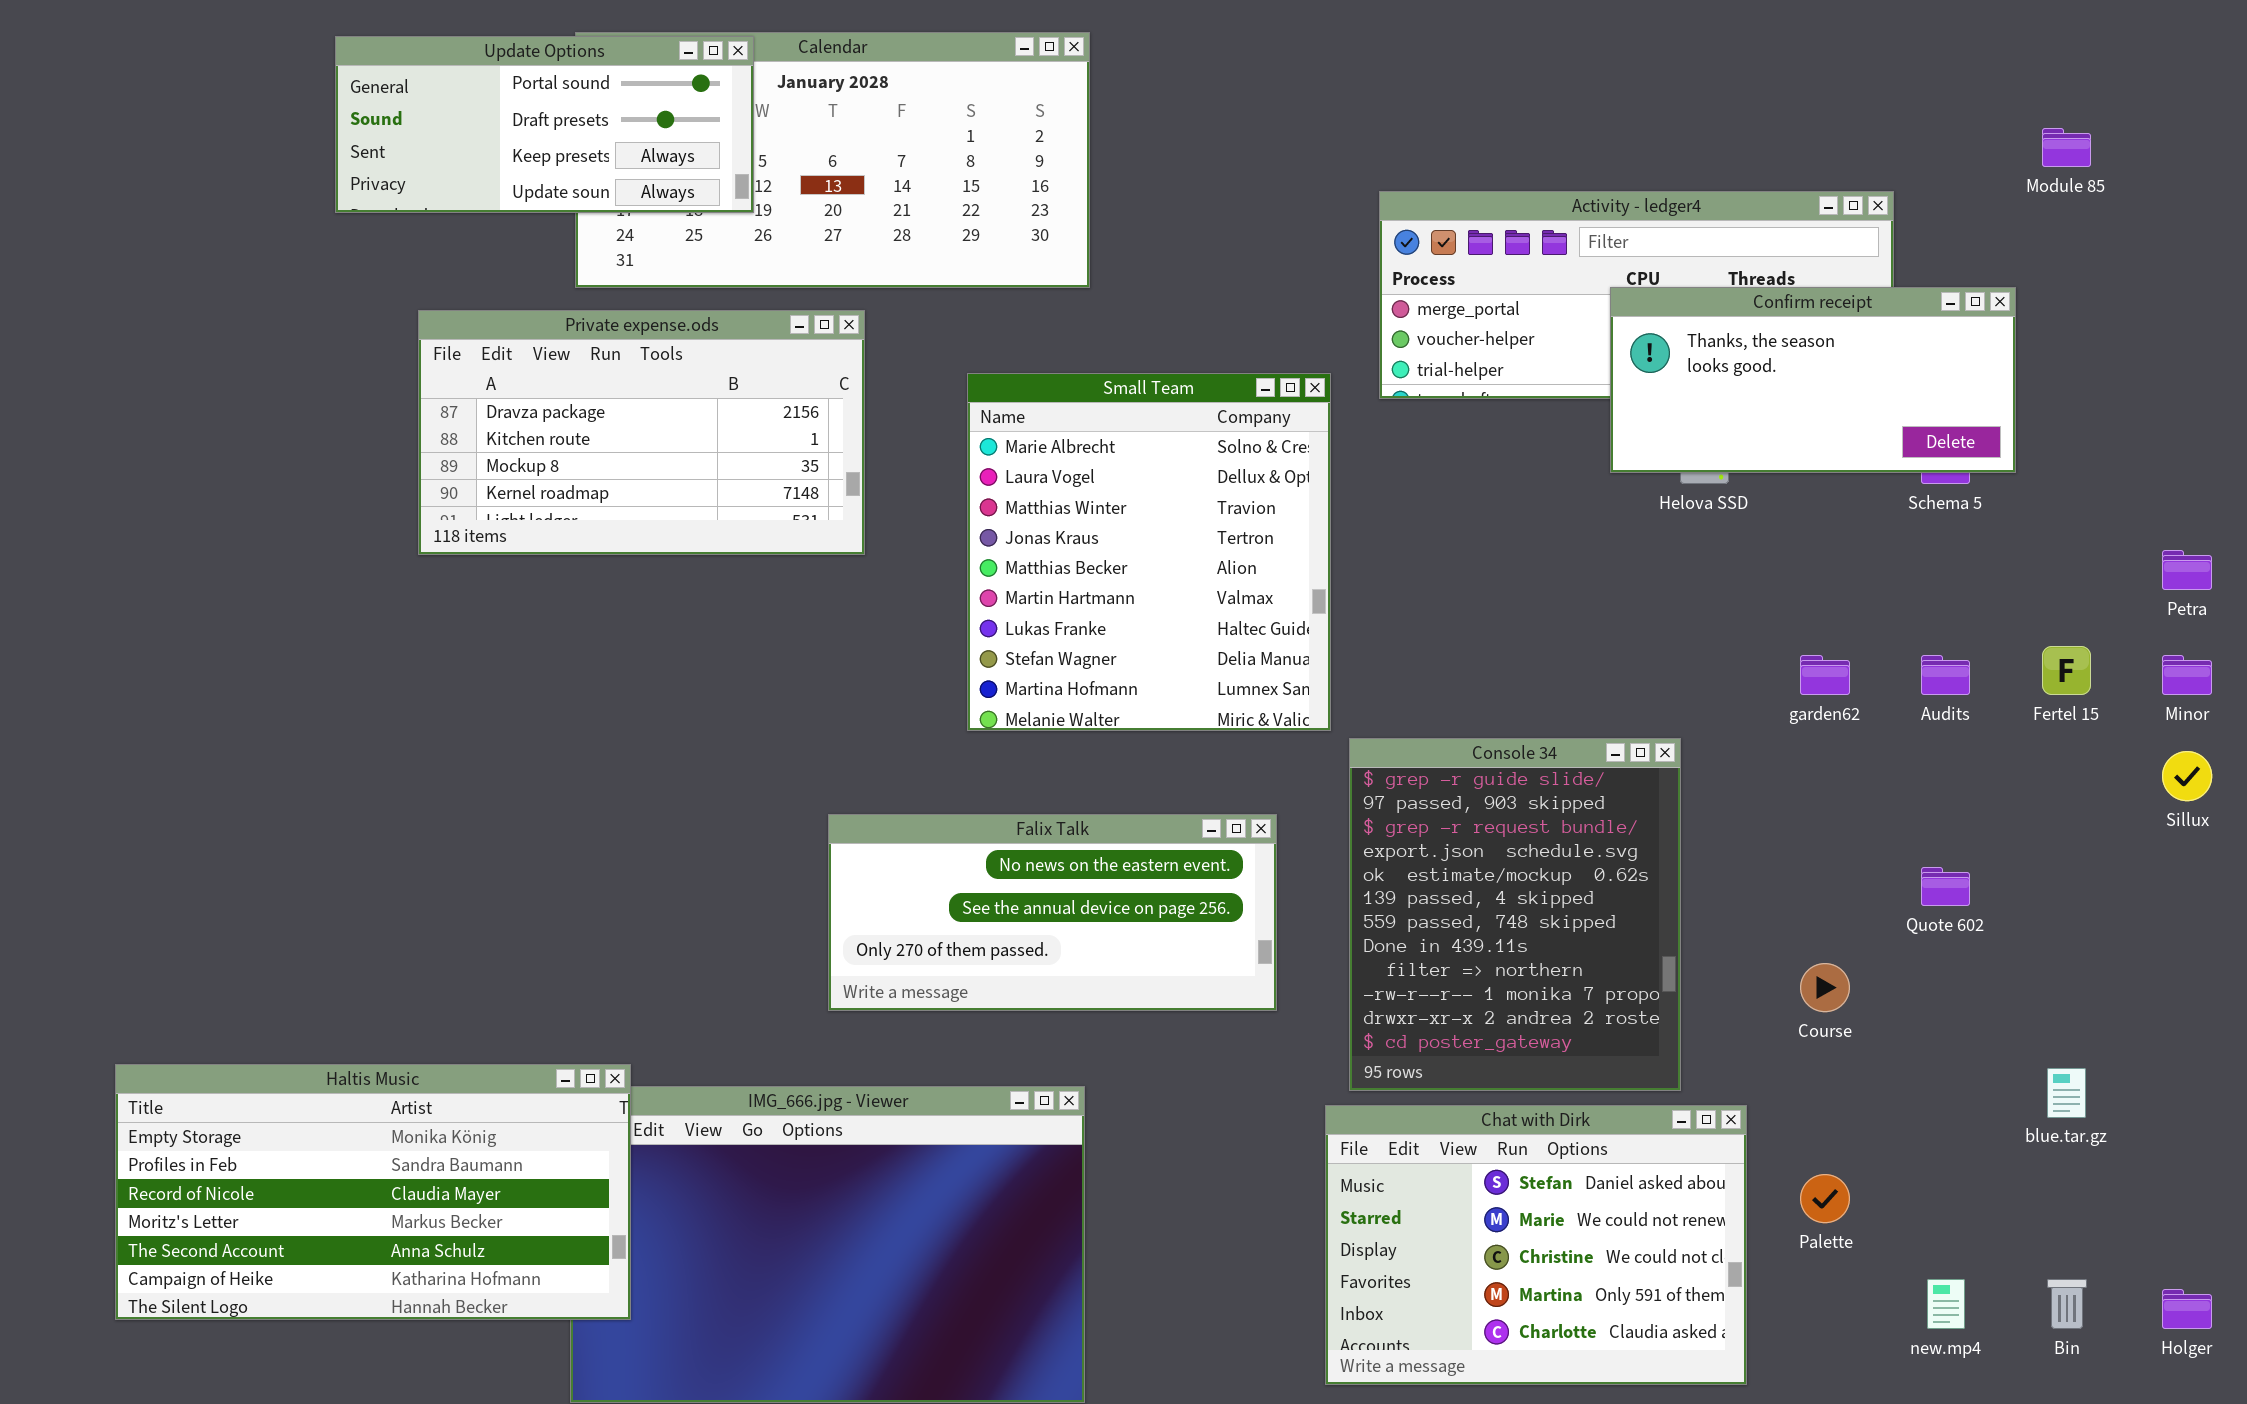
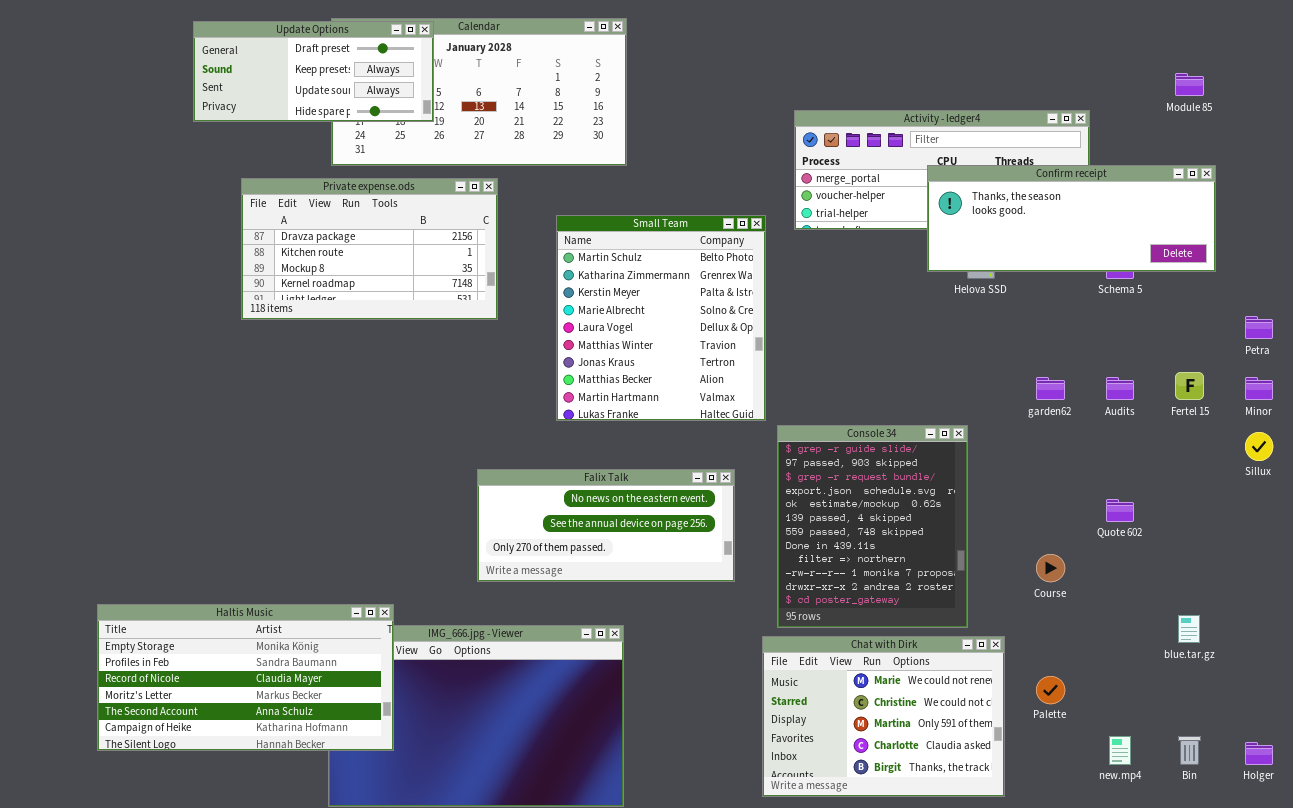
Update Options: [335,36,754,213] -> [193,21,434,122], scrolled down 1 row
Confirm receipt: [1610,287,2016,473] -> [927,165,1216,272], resized
Small Team: [967,373,1331,731] -> [556,215,766,421], scrolled up 3 rows
Haltis Music: [115,1064,631,1320] -> [97,604,394,751], moved
Chat with Dirk: [1325,1105,1747,1385] -> [762,636,1005,797], scrolled down 1 row

